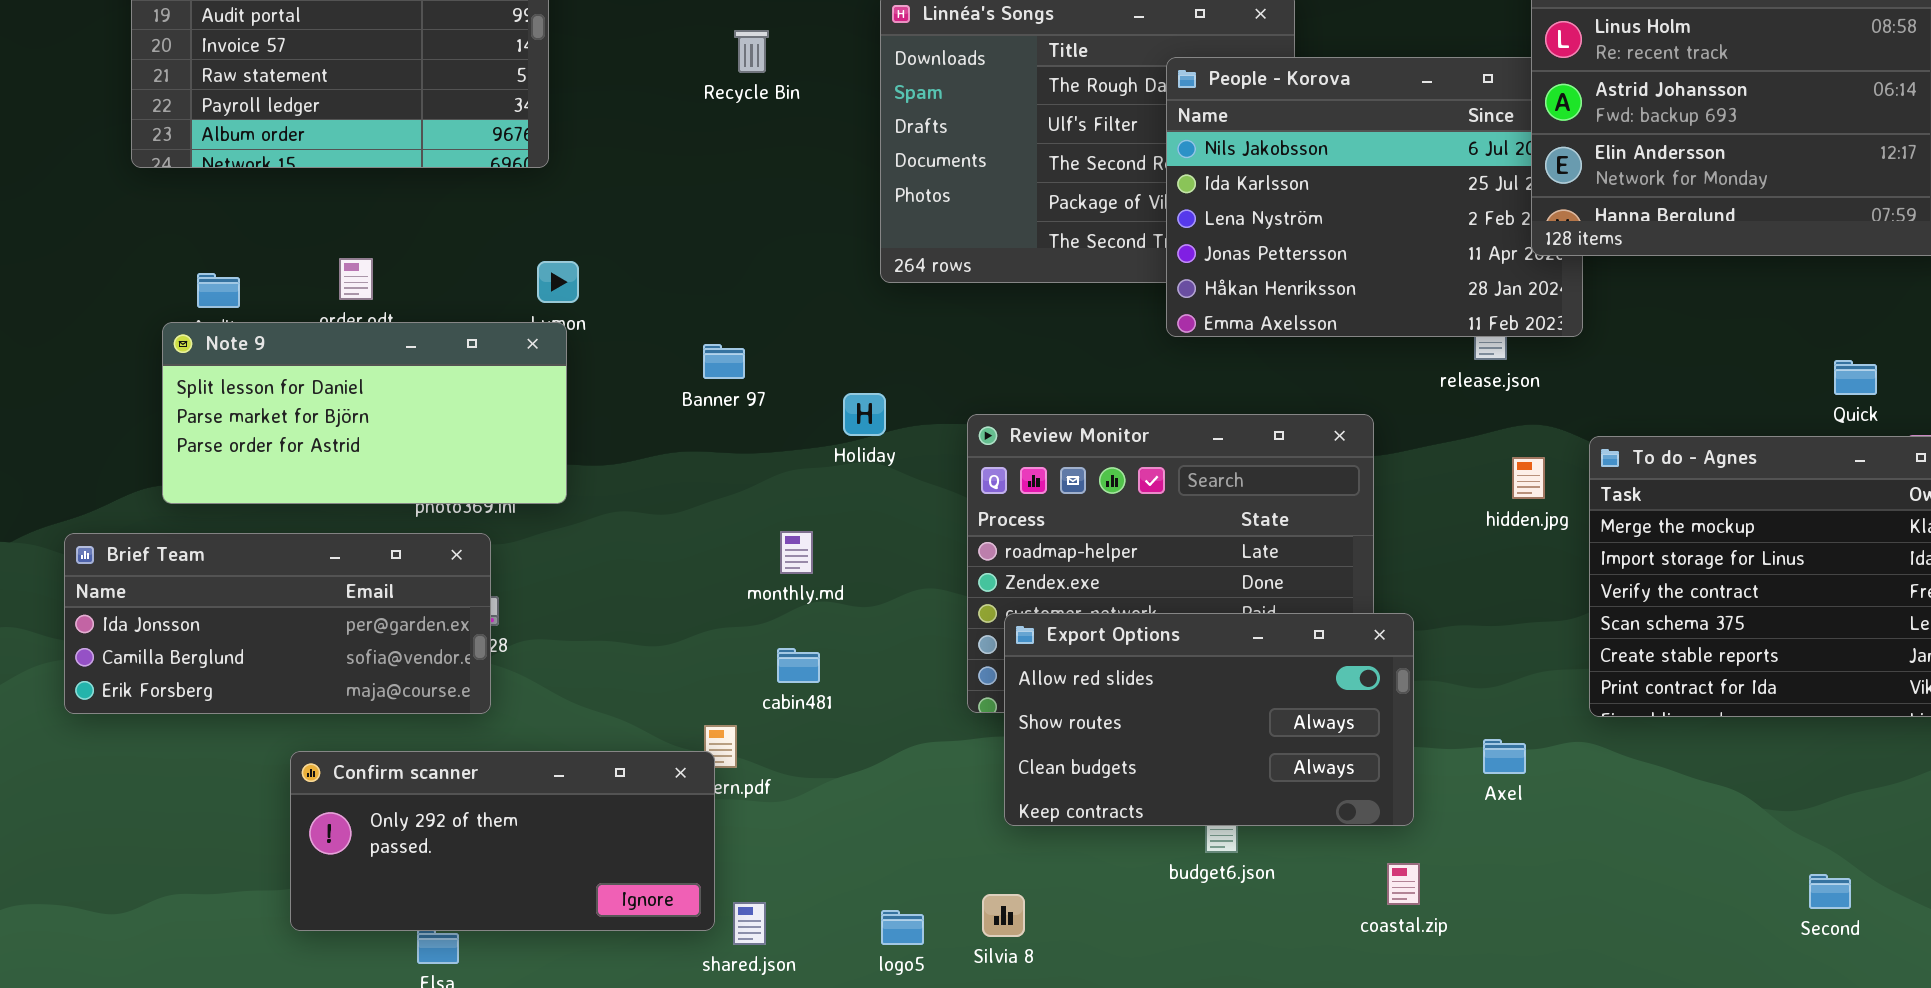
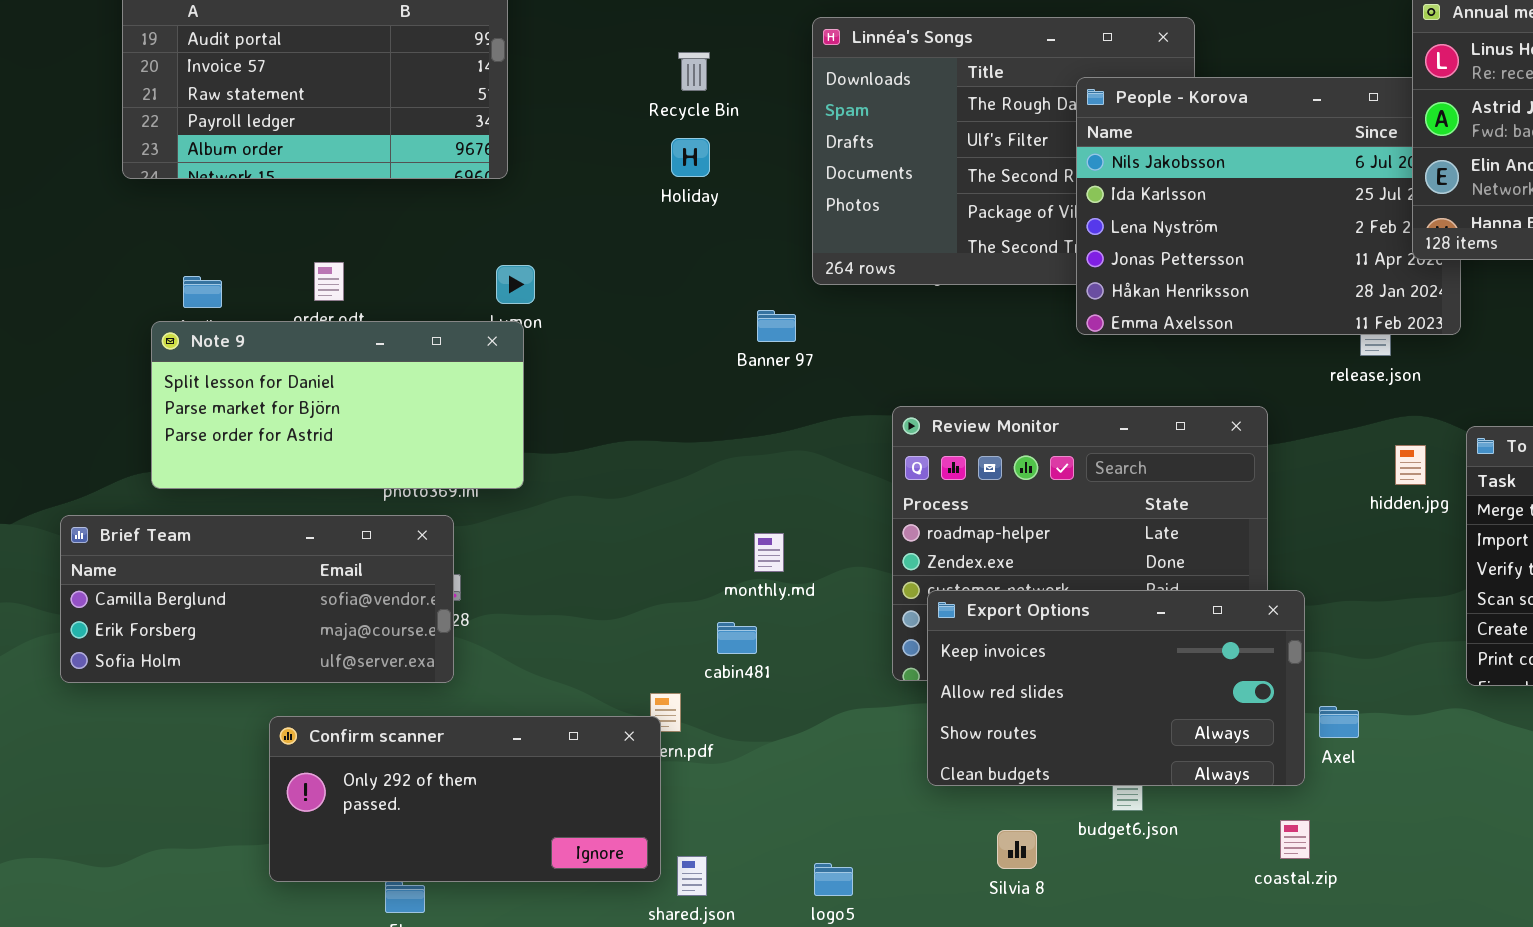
Banner 97: [703,344,745,379] -> [757,310,796,342], moved
Holiday: [843,393,886,436] -> [671,138,710,177], moved
monthly.md: [780,531,813,574] -> [754,533,784,572], moved
Brief Team: [64,533,491,714] -> [60,515,454,683], scrolled down 1 row
Export Options: [1004,613,1414,826] -> [927,590,1305,786], scrolled up 1 row
Axel: [1483,739,1526,774] -> [1319,706,1359,738], moved
Silvia 8: [982,894,1025,937] -> [997,830,1037,869], moved

